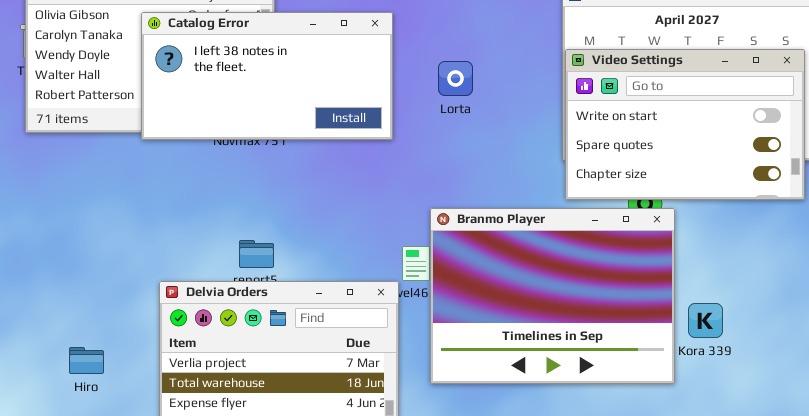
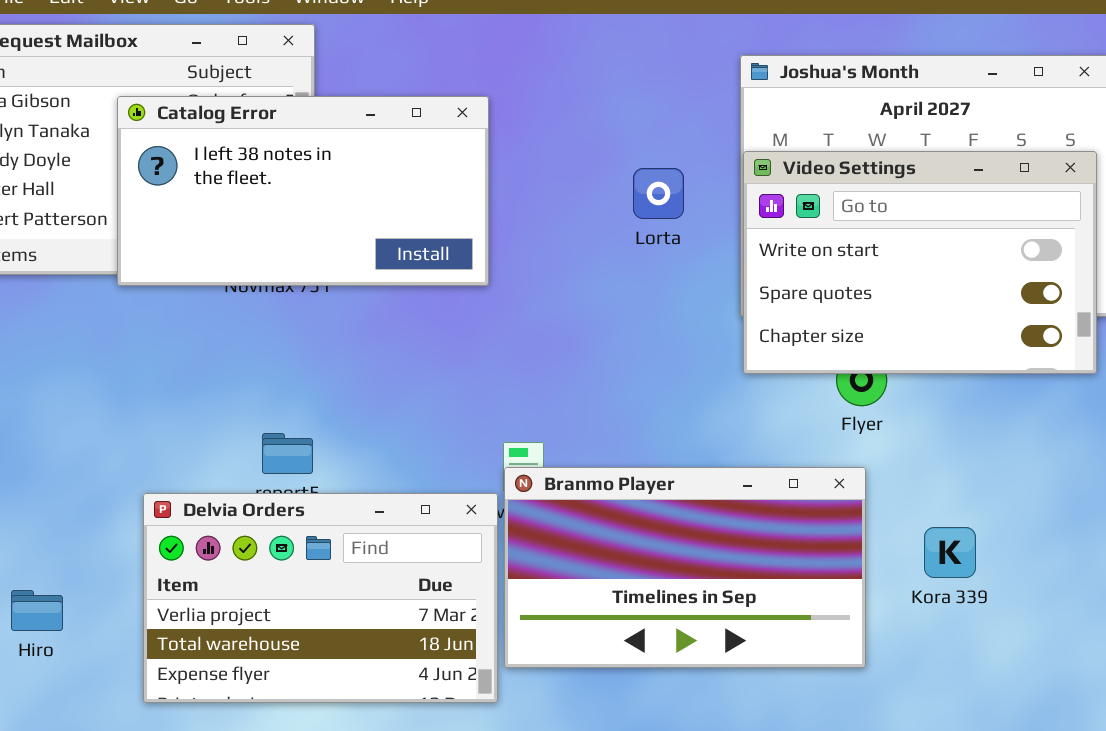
Lorta: [438,61,473,96] -> [633,168,684,219], moved
Branmo Player: [430,208,675,384] -> [504,467,866,668], moved, resized

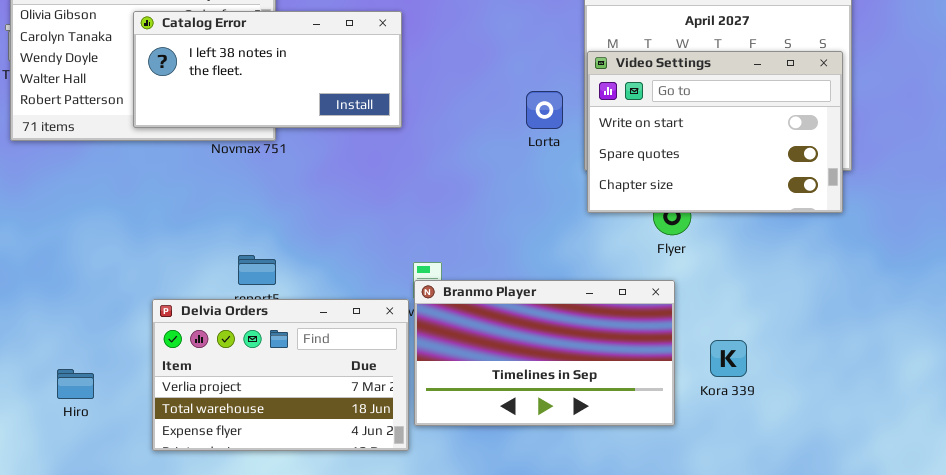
Catalog Error: [117,96,489,286] -> [133,11,402,128], resized
Lorta: [633,168,684,219] -> [526,91,563,129], moved
Kora 339: [924,527,976,578] -> [710,340,747,377], moved

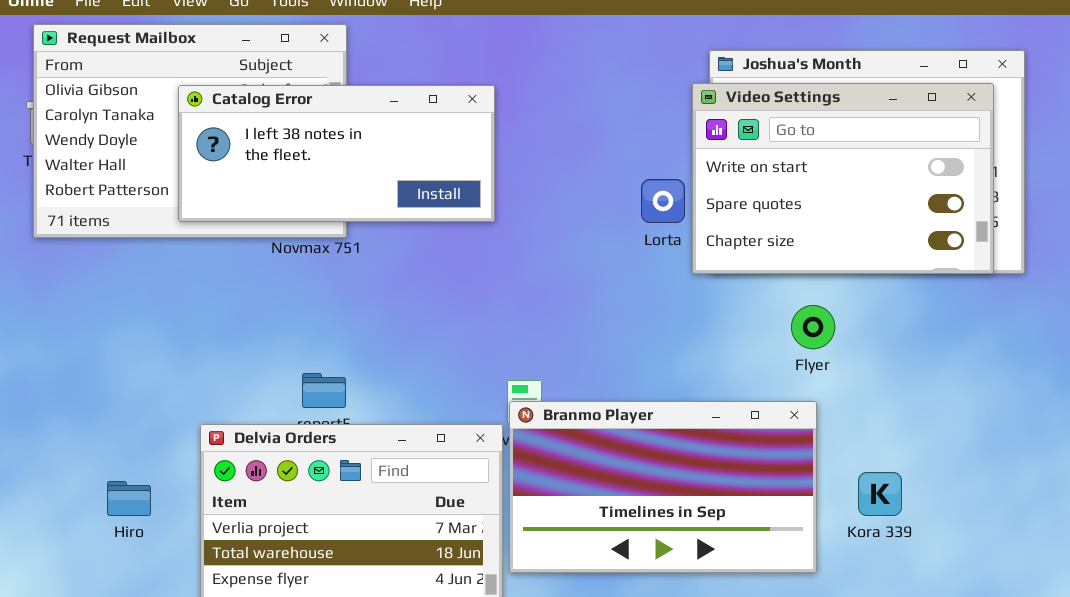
Video Settings: [587,51,843,213] -> [692,83,994,274], moved
Hiro: [57,369,94,399] -> [107,481,151,516], moved

